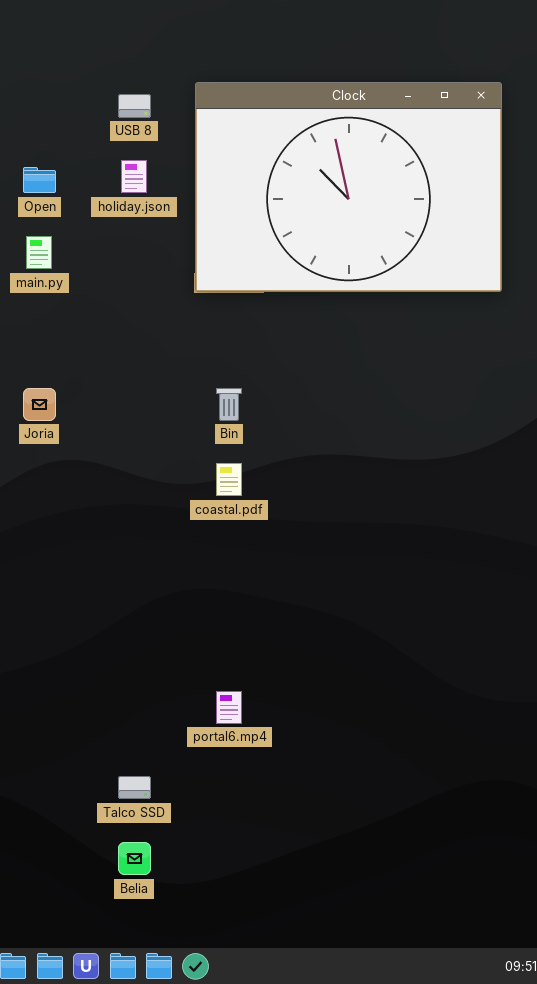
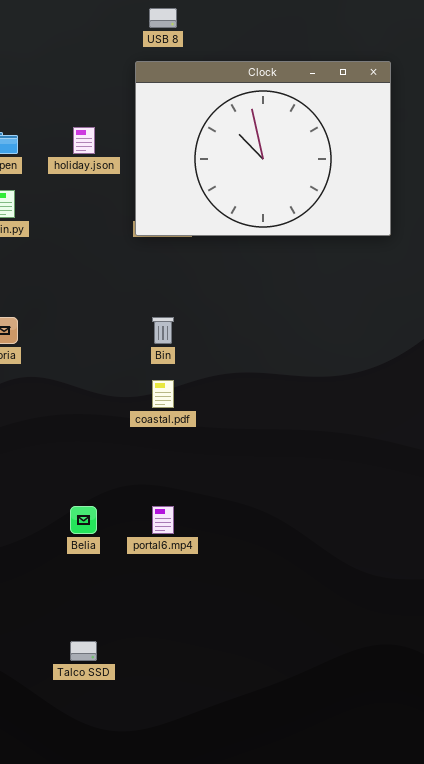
USB 8: [118,94,151,118] -> [149,8,177,28], moved
portal6.mp4: [216,691,242,724] -> [152,506,174,534], moved
Belia: [118,842,151,875] -> [70,506,97,534], moved

